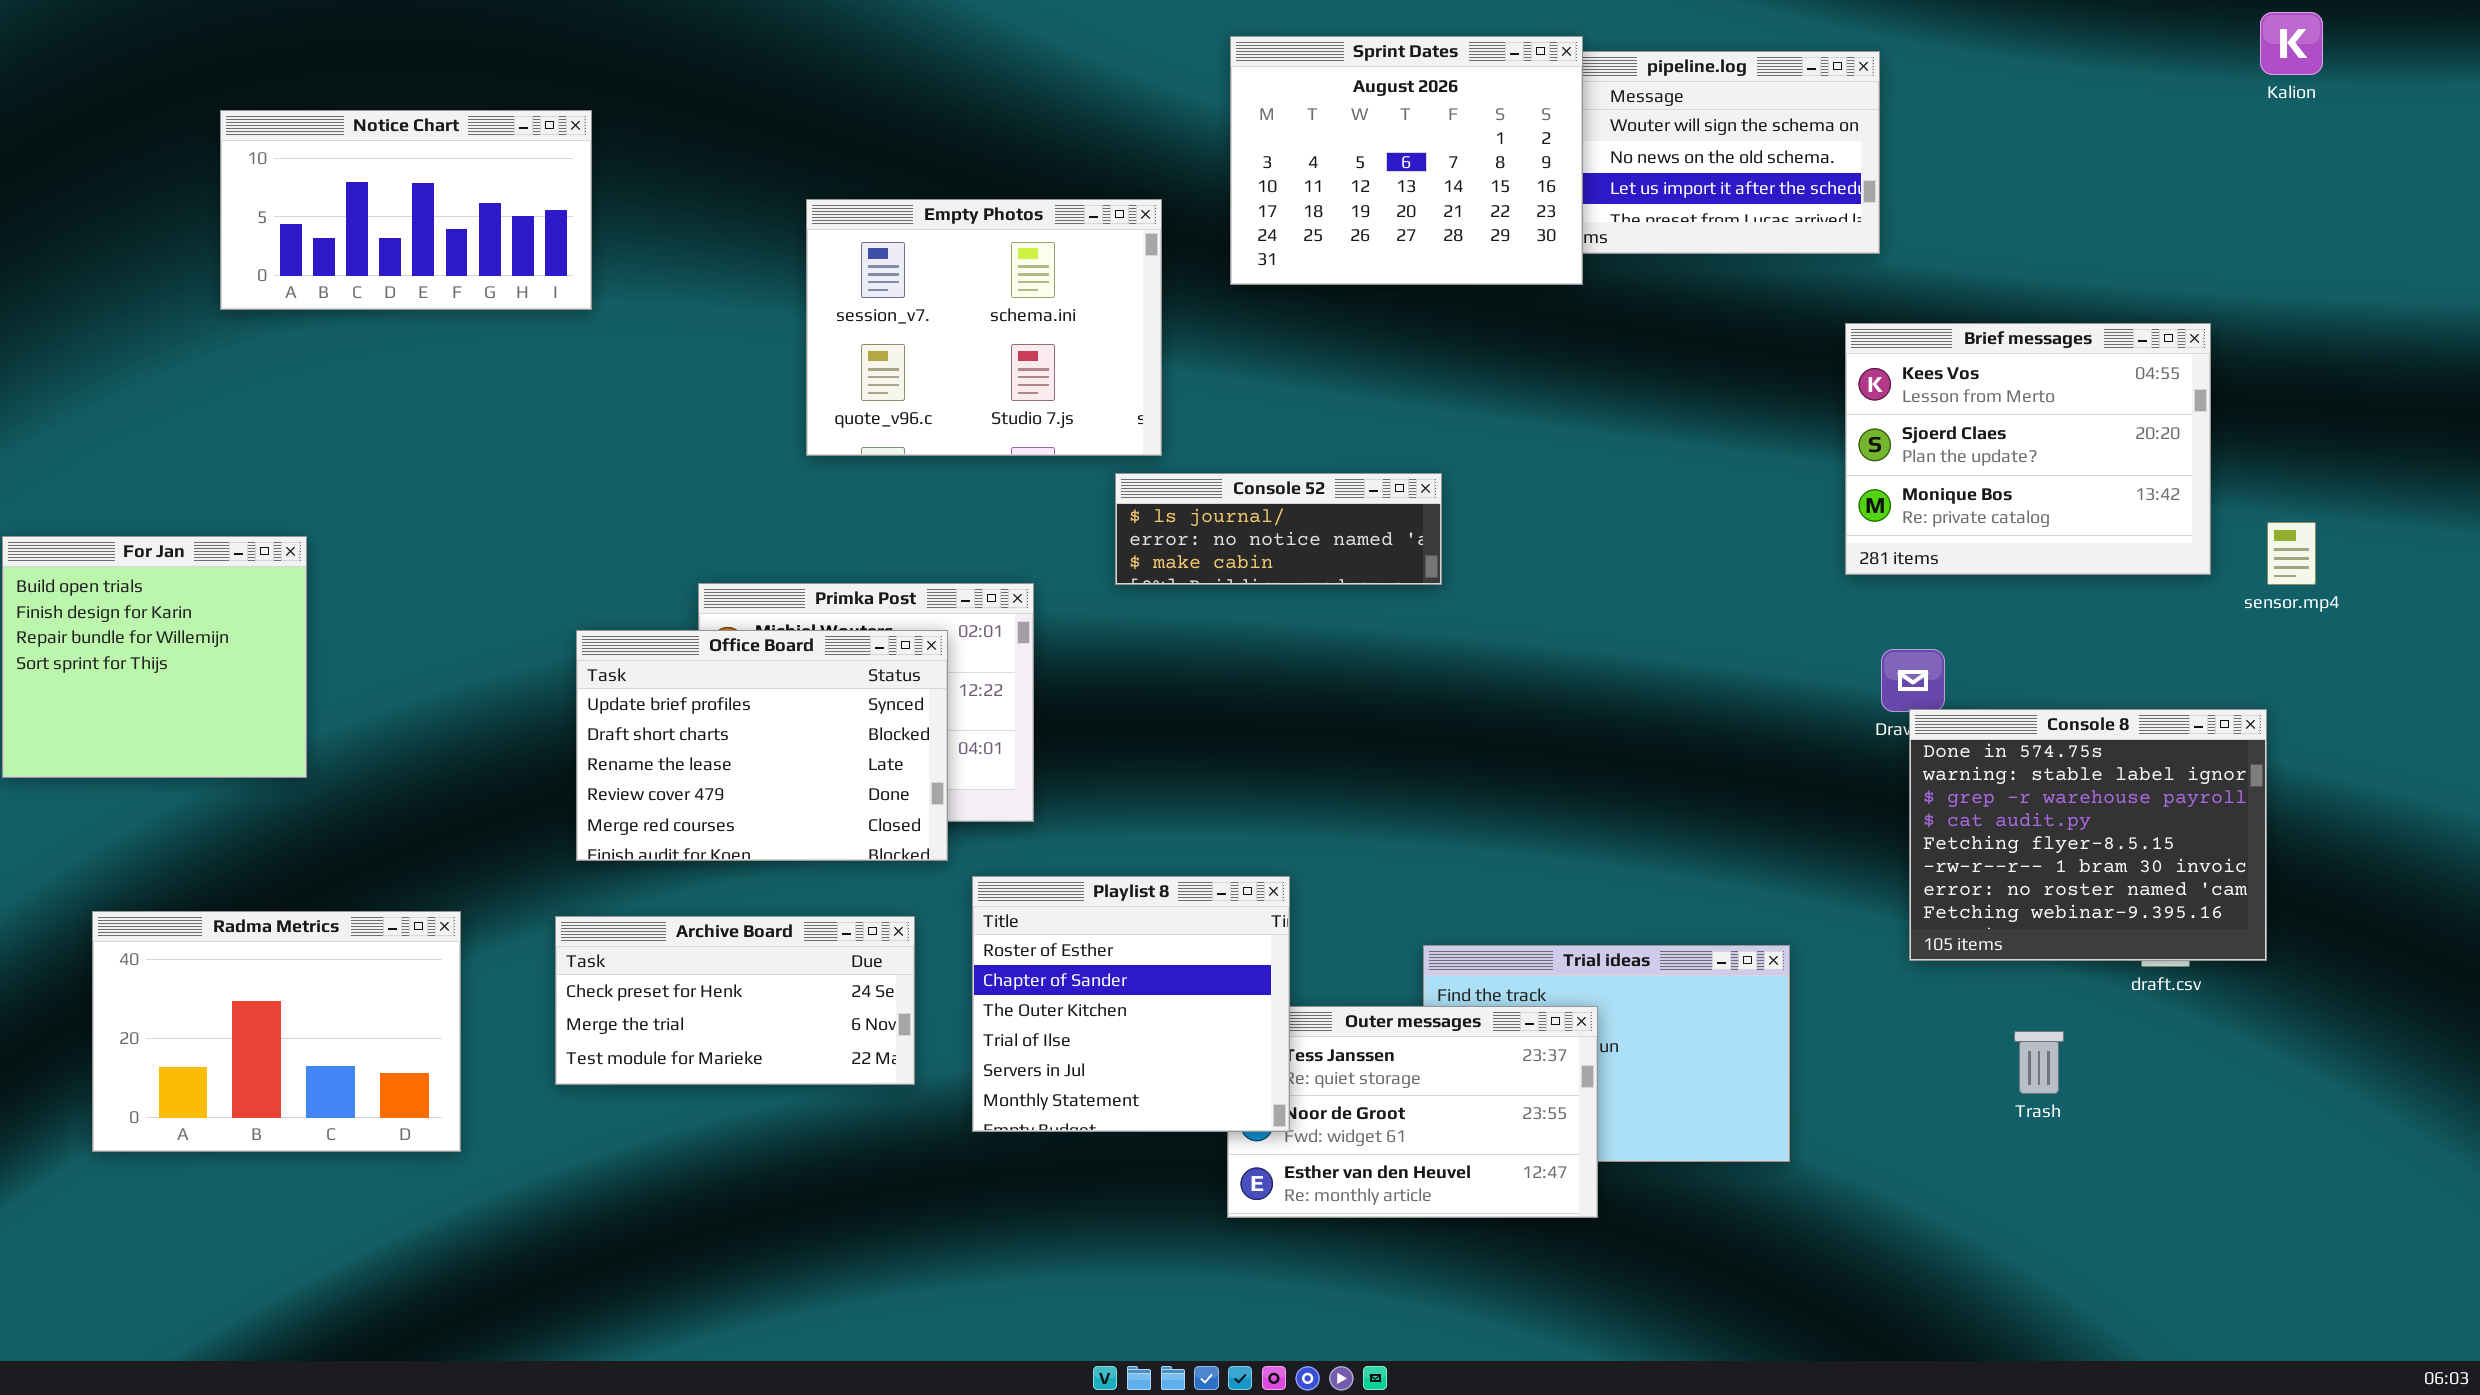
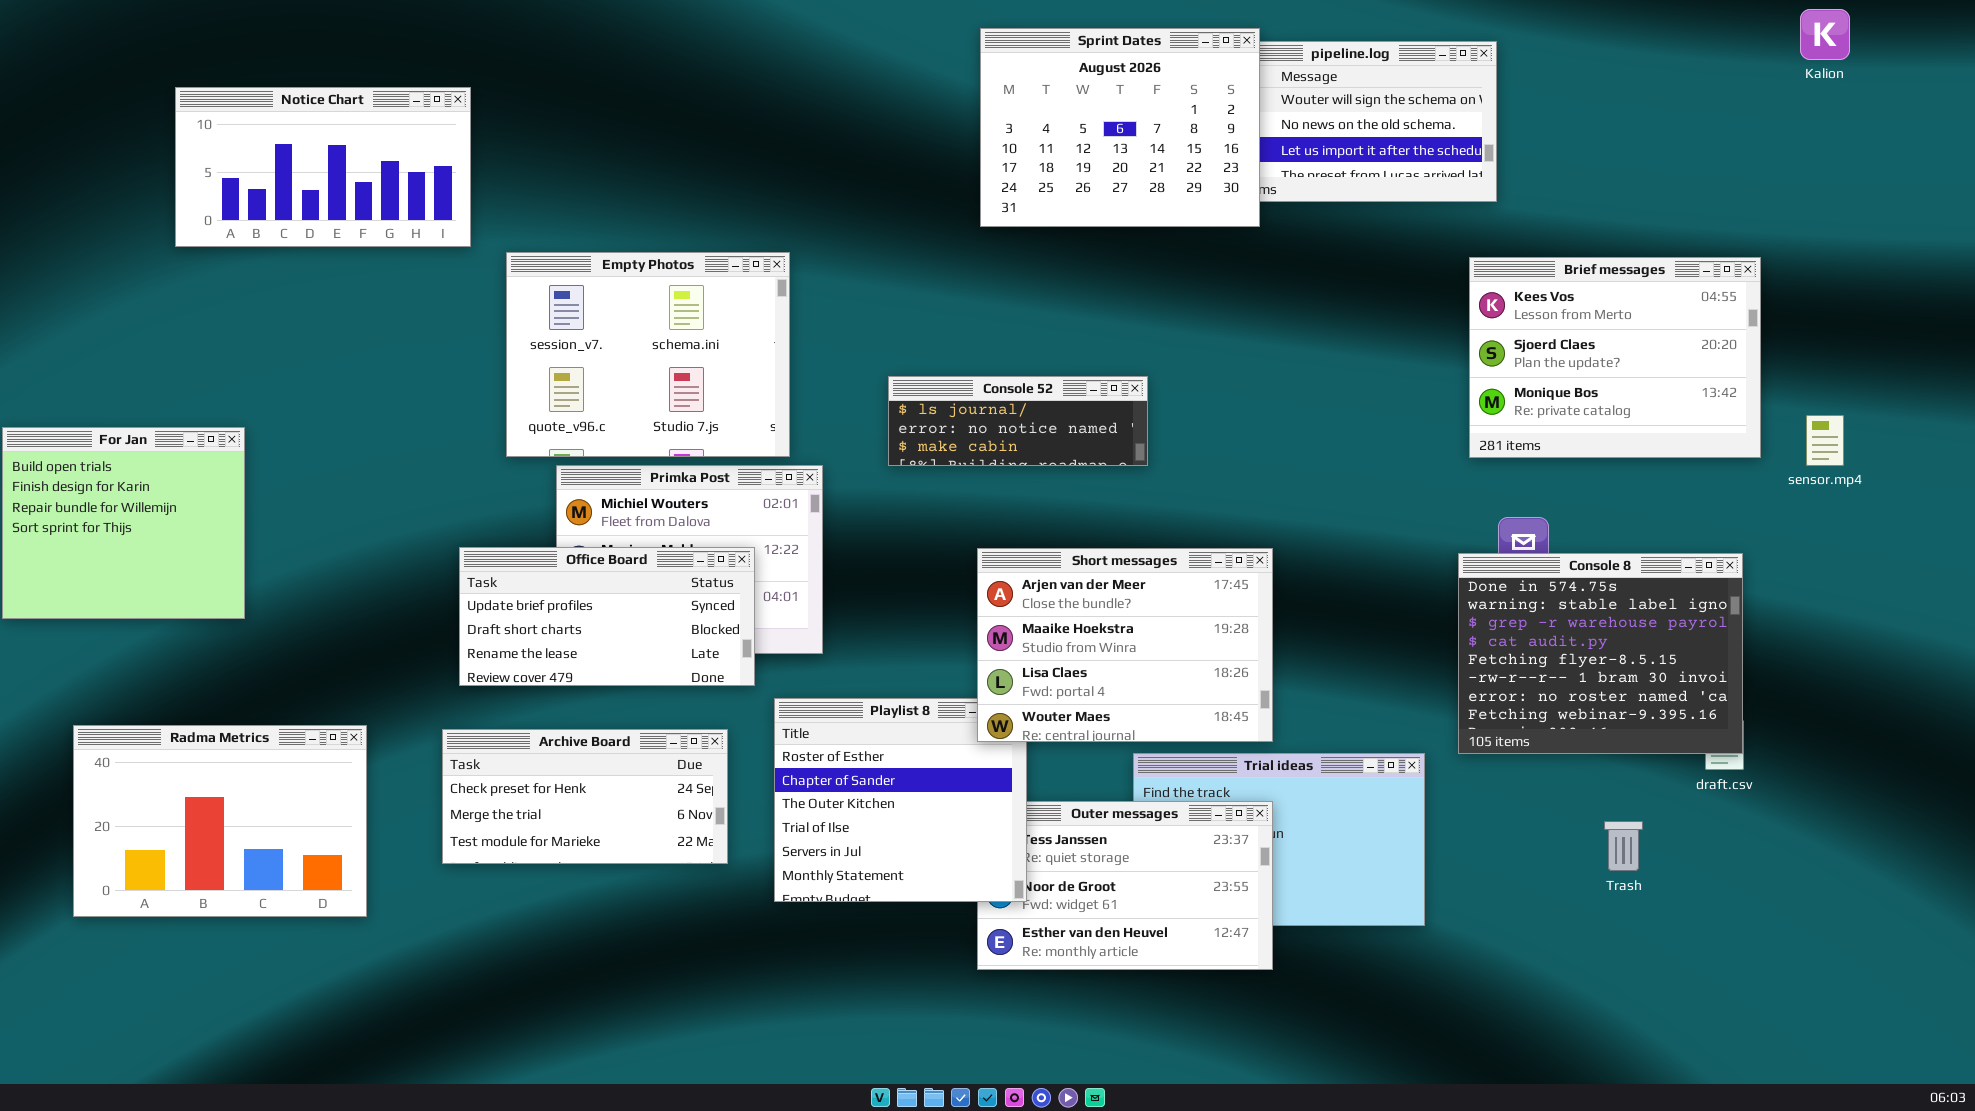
Empty Photos: [806,199,1162,456] -> [506,252,790,457], moved
Office Board: [576,630,948,861] -> [459,547,755,686], resized
Short messages: none -> [977,548,1273,742], opened
Console 8: [1909,709,2267,961] -> [1458,553,1743,754], moved

